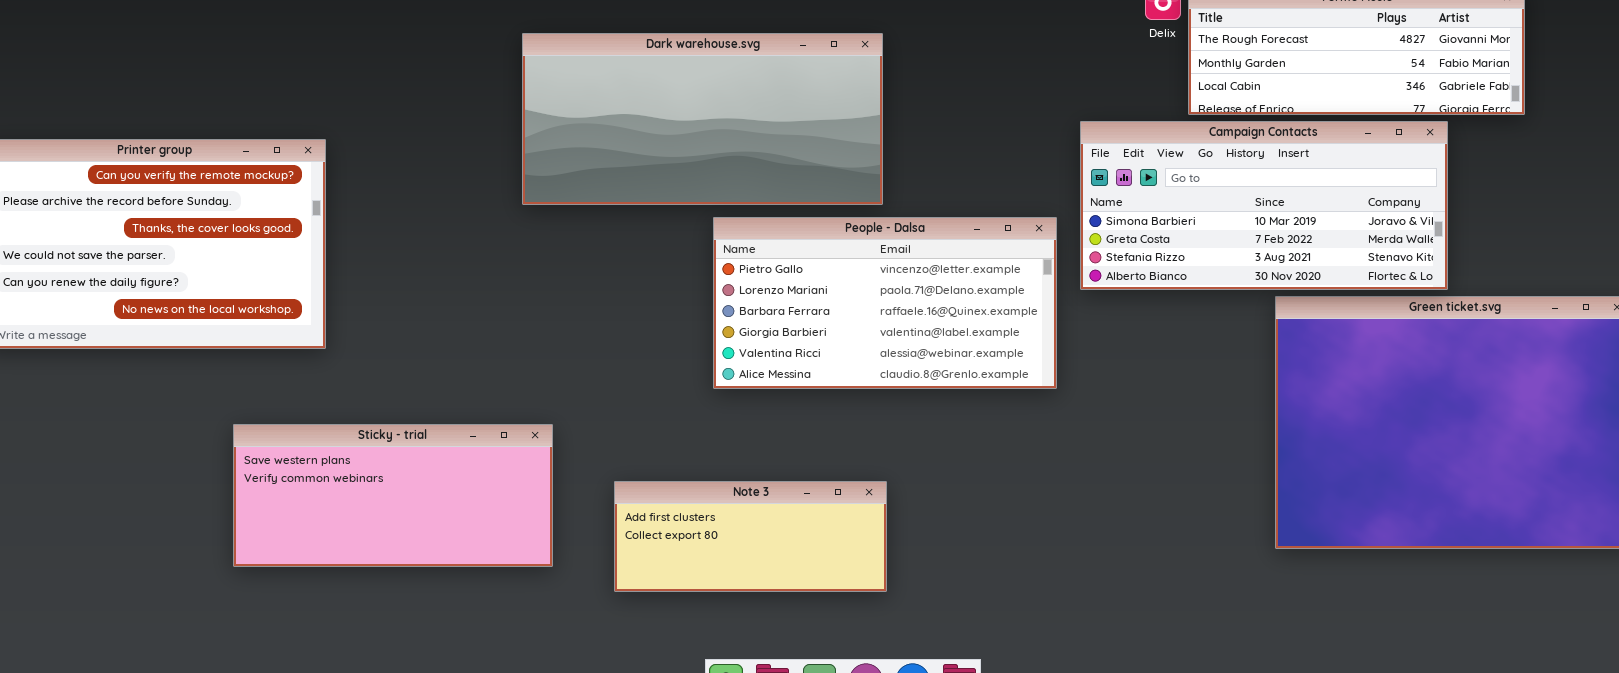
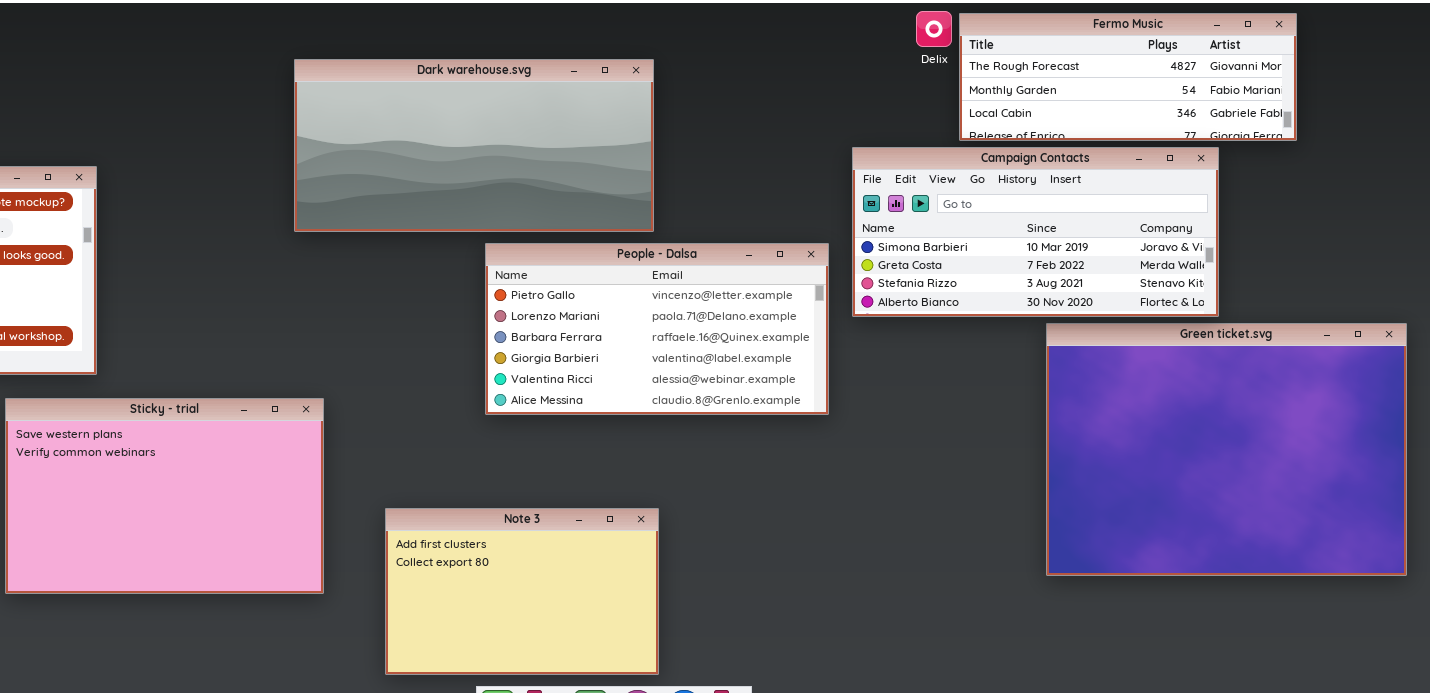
Sticky - trial: [233,424,553,567] -> [5,398,324,594], resized
Note 3: [614,481,887,592] -> [385,508,659,675], resized

